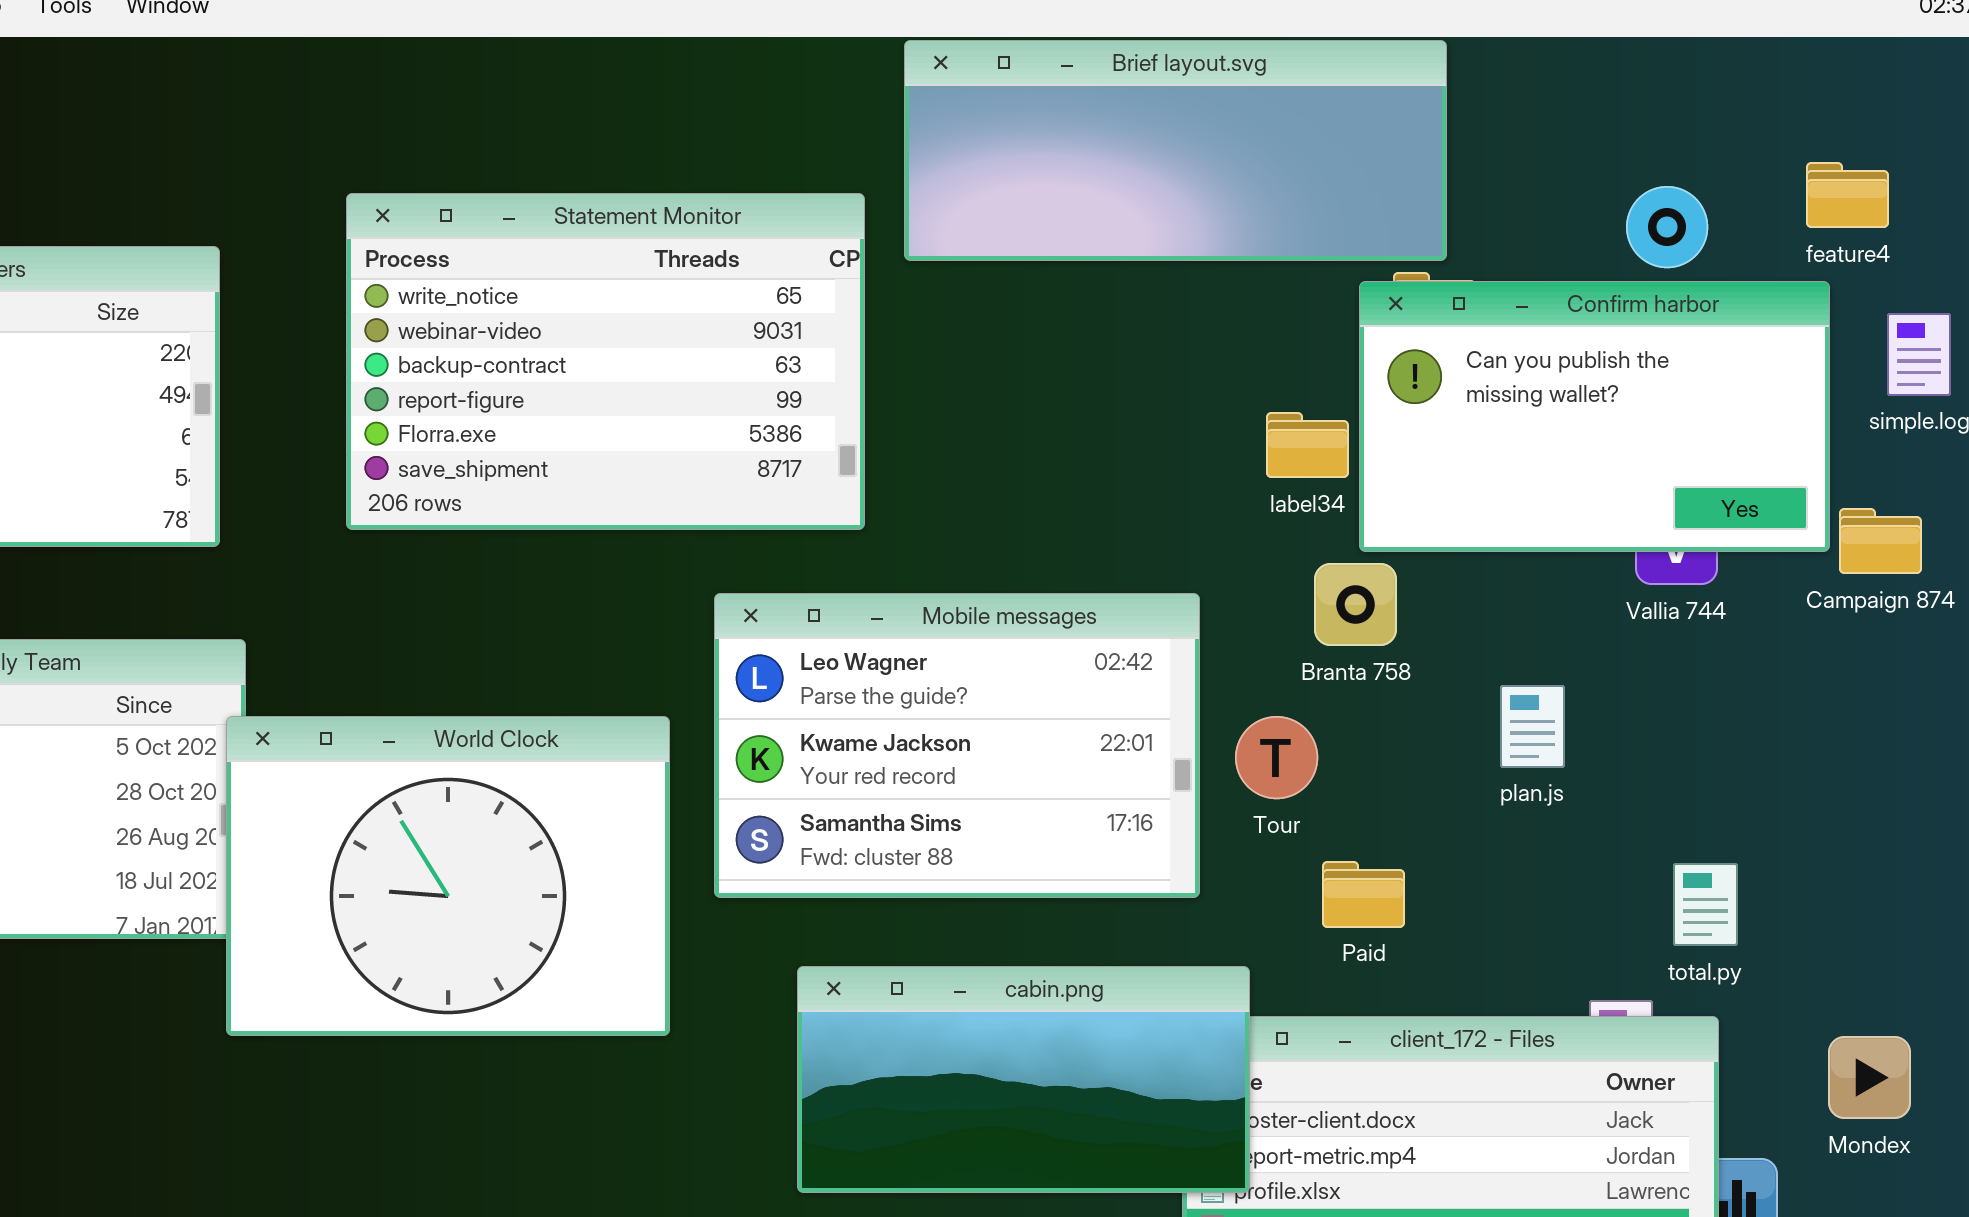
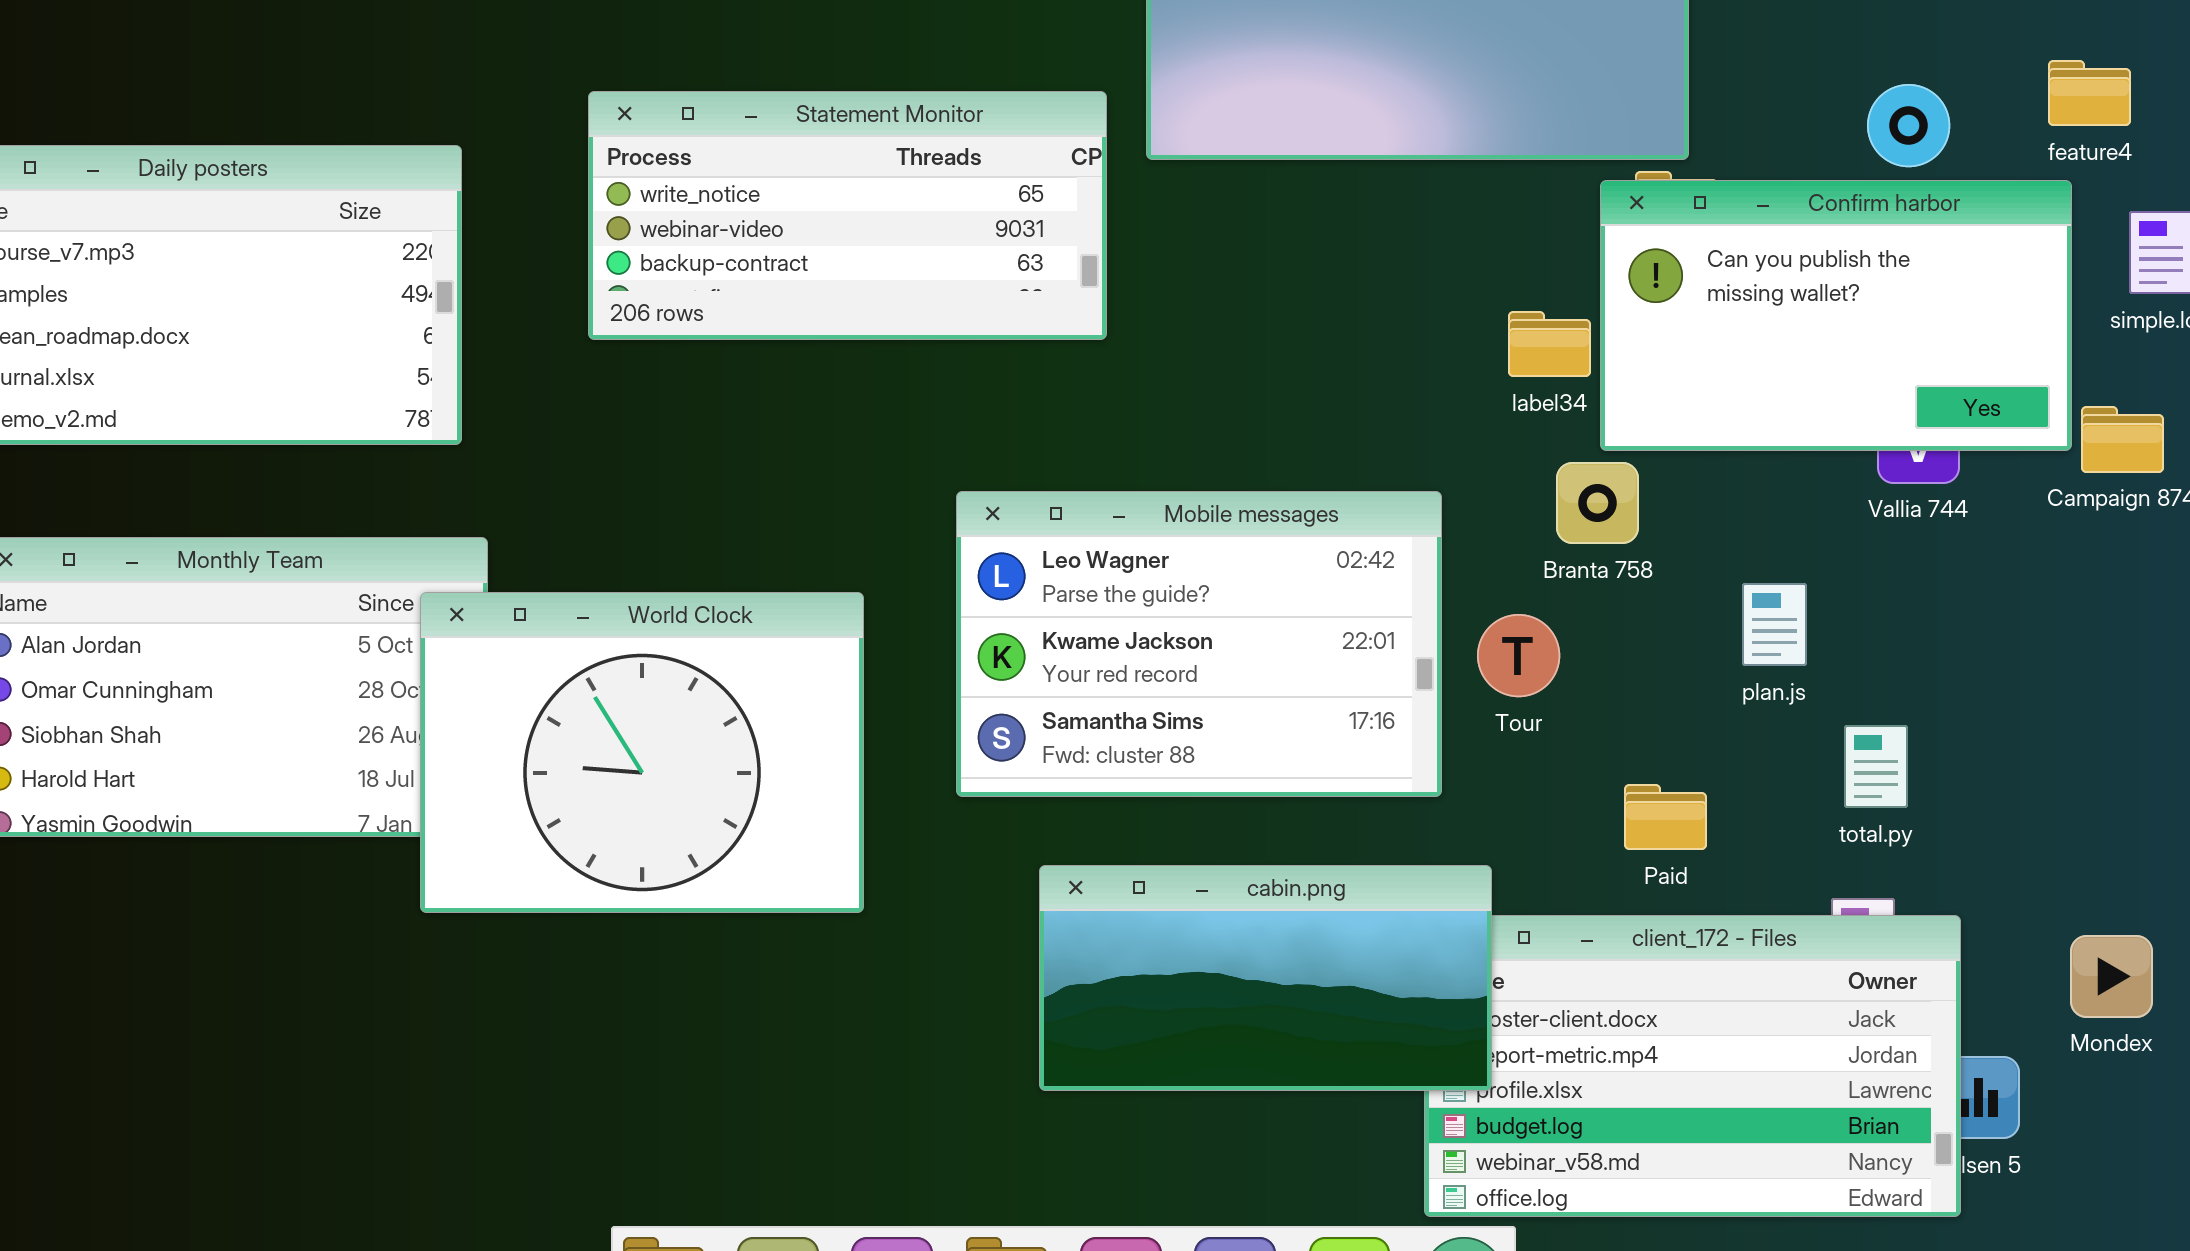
Statement Monitor: [346,193,865,530] -> [588,91,1107,340], resized
World Clock: [226,716,670,1036] -> [420,592,864,913], moved
Paid: [1322,861,1405,928] -> [1624,784,1707,850], moved
total.py: [1673,863,1738,946] -> [1844,725,1908,808], moved

